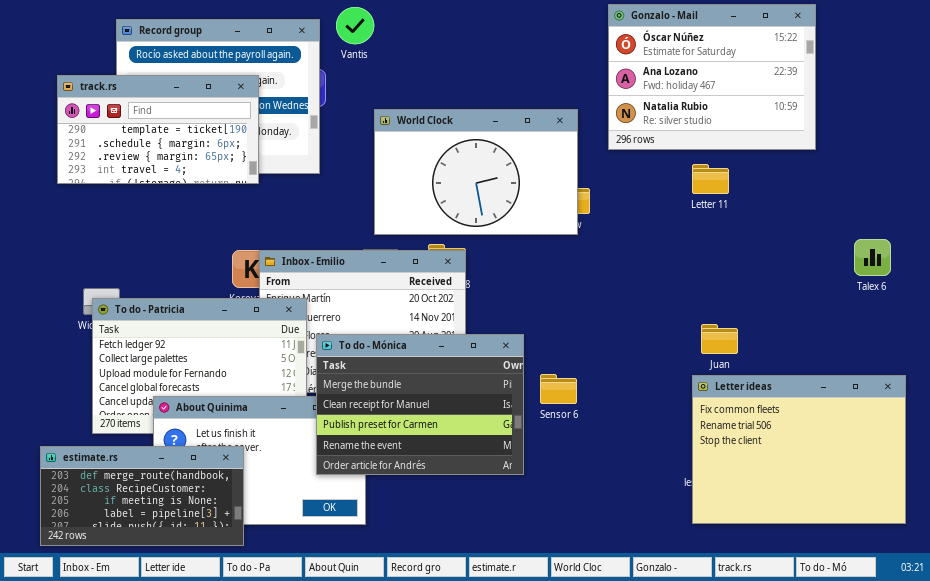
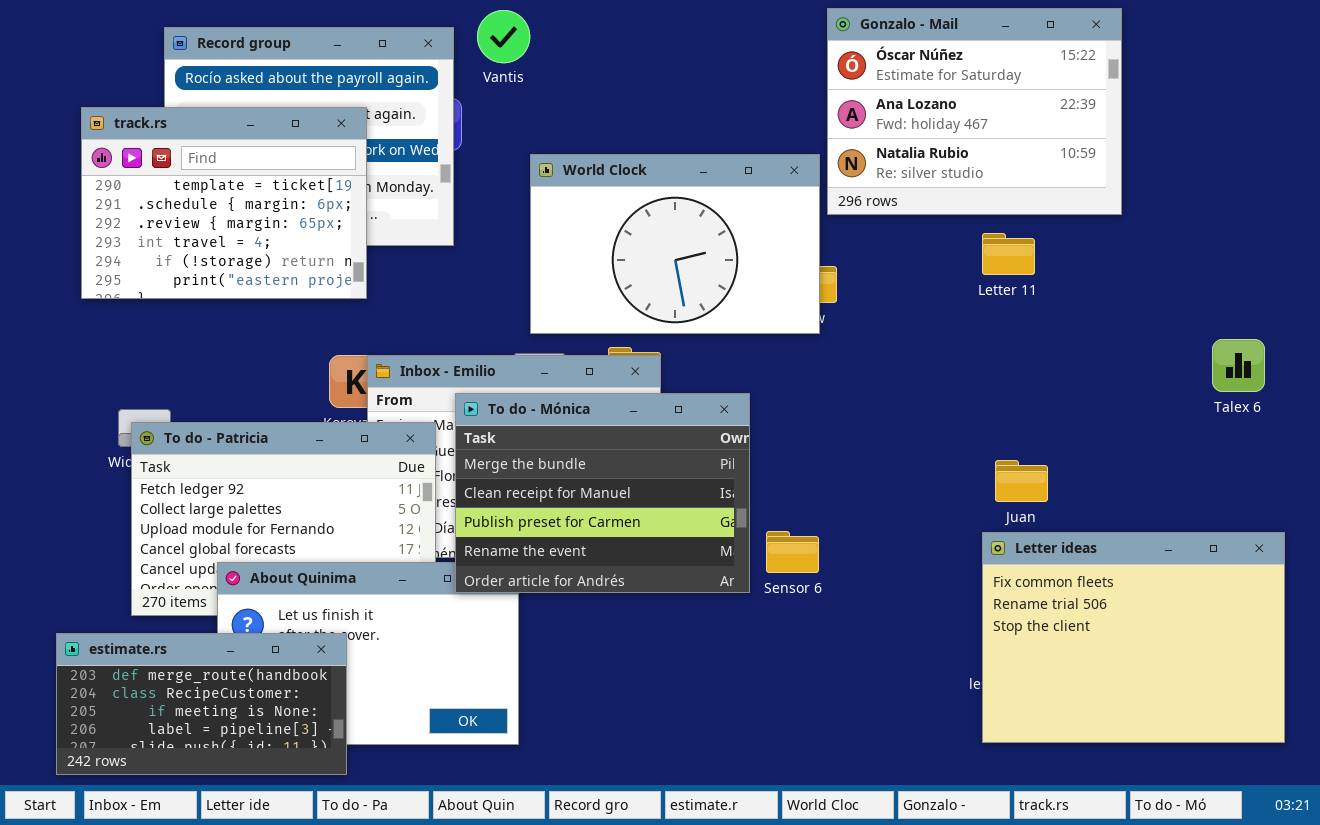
Gonzalo - Mail: [608,4,816,150] -> [827,8,1122,215], moved
track.rs: [57,75,259,184] -> [81,107,367,299], resized
To do - Mónica: [316,334,524,475] -> [455,393,750,593], moved

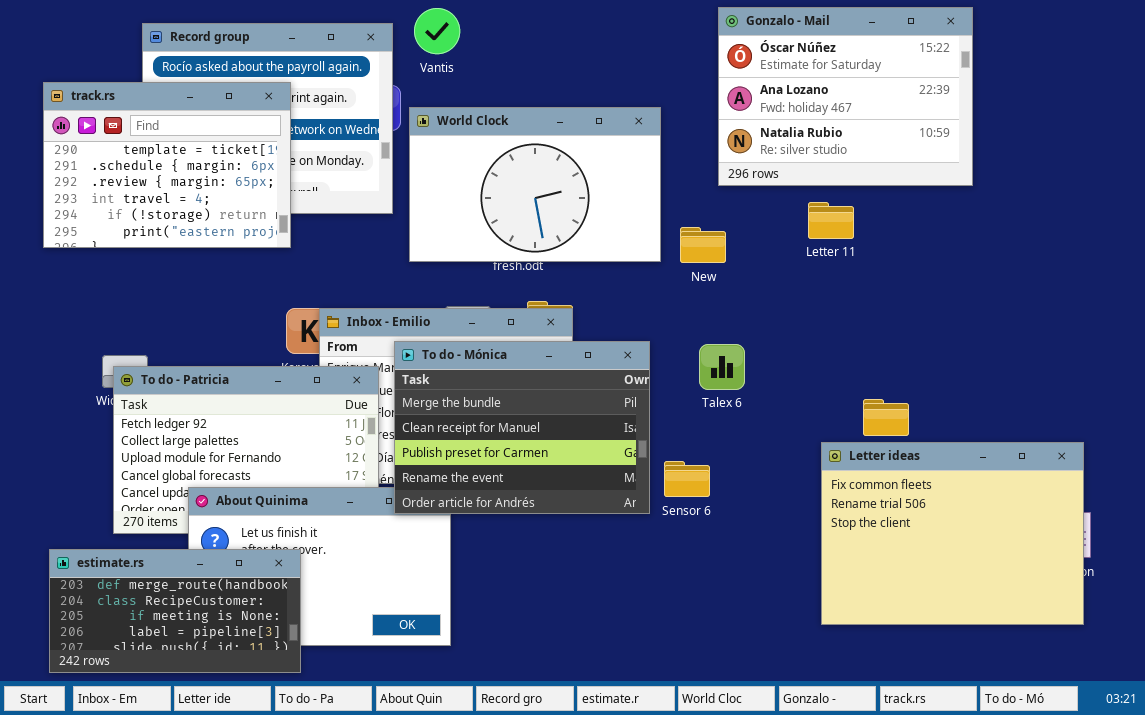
track.rs: [81,107,367,299] -> [43,82,291,248], moved
World Clock: [530,154,820,334] -> [409,107,661,262], moved
Letter 11: [982,233,1035,275] -> [808,202,854,239], moved
Talex 6: [1212,339,1265,392] -> [699,344,745,390], moved
Letter ideas: [982,532,1285,743] -> [821,442,1084,625], moved

